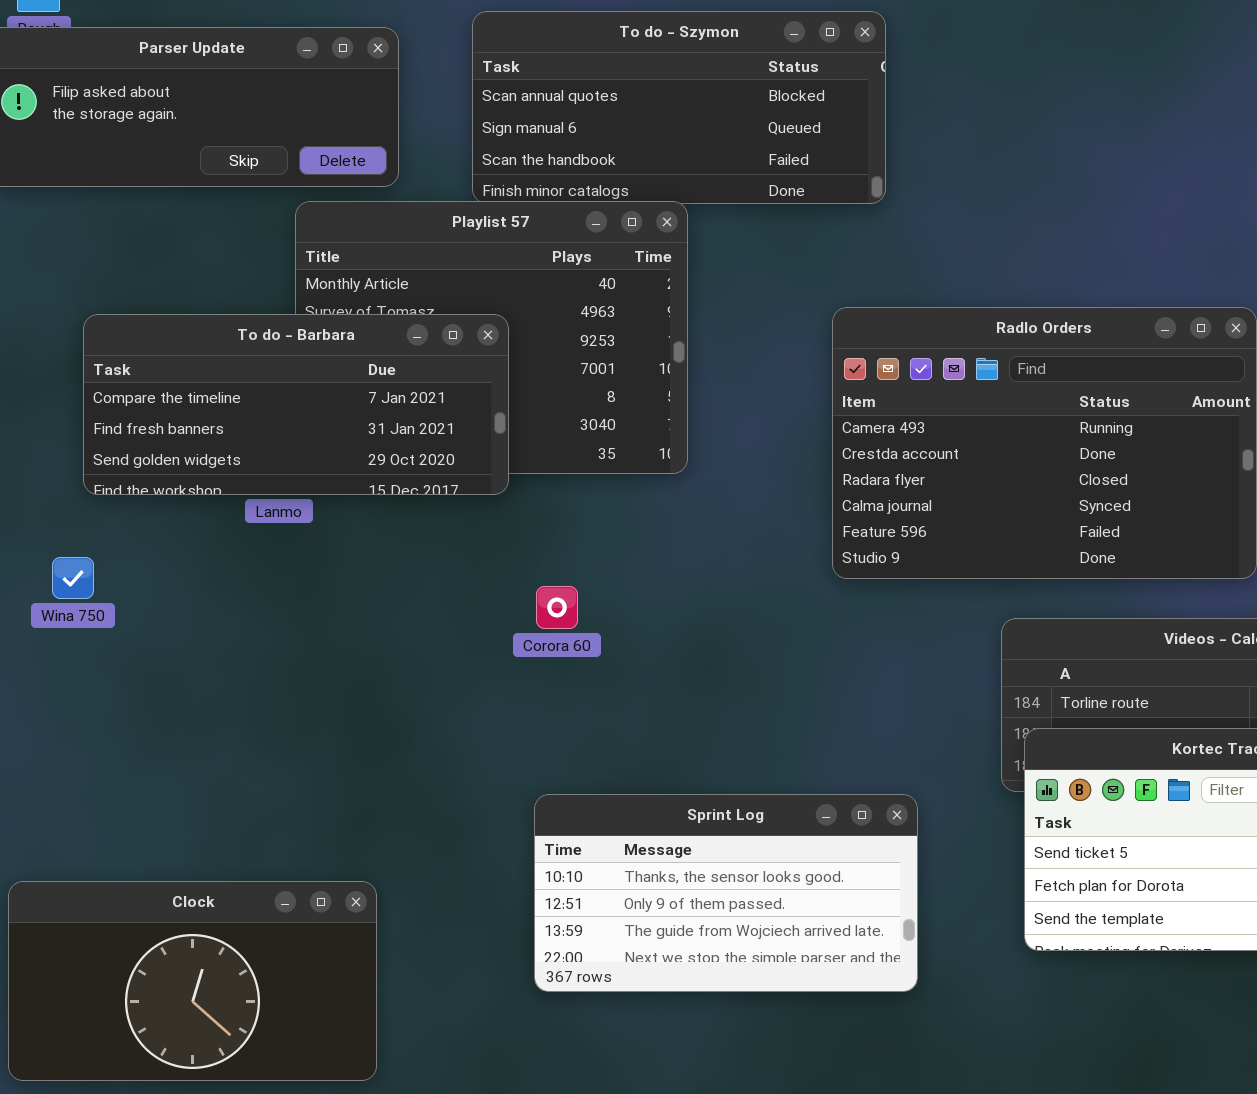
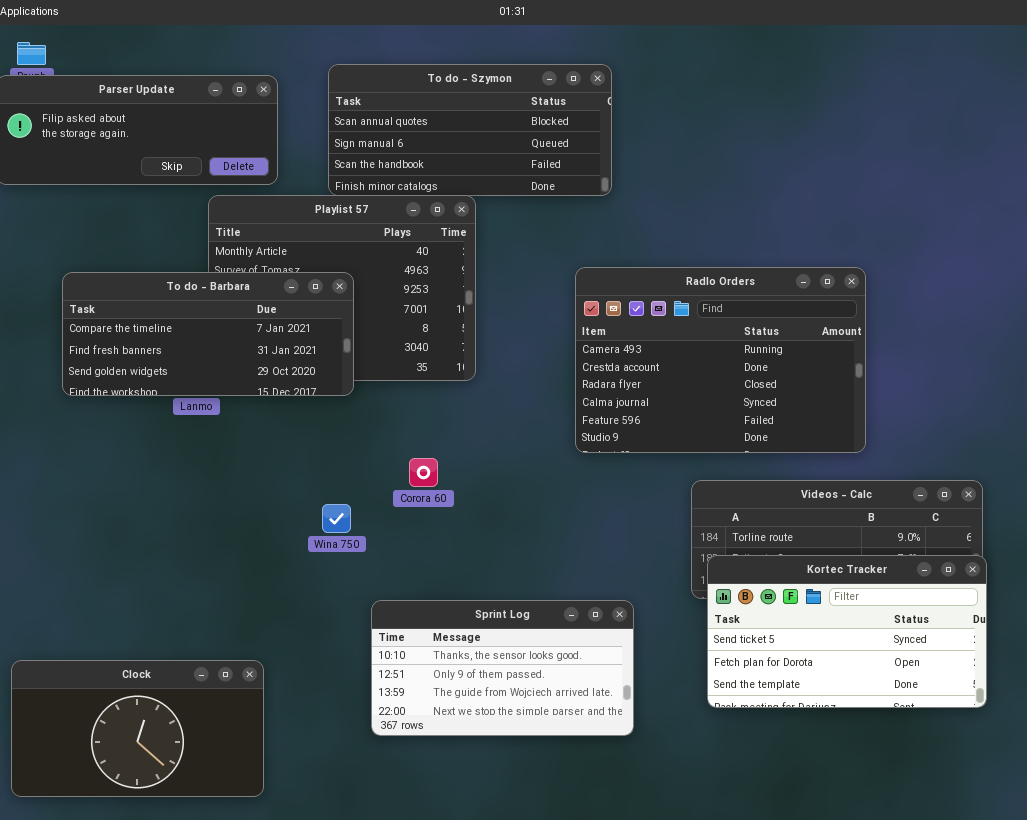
Wina 750: [52,557,94,599] -> [322,504,351,533], moved
Corora 60: [536,586,578,629] -> [409,458,438,487], moved

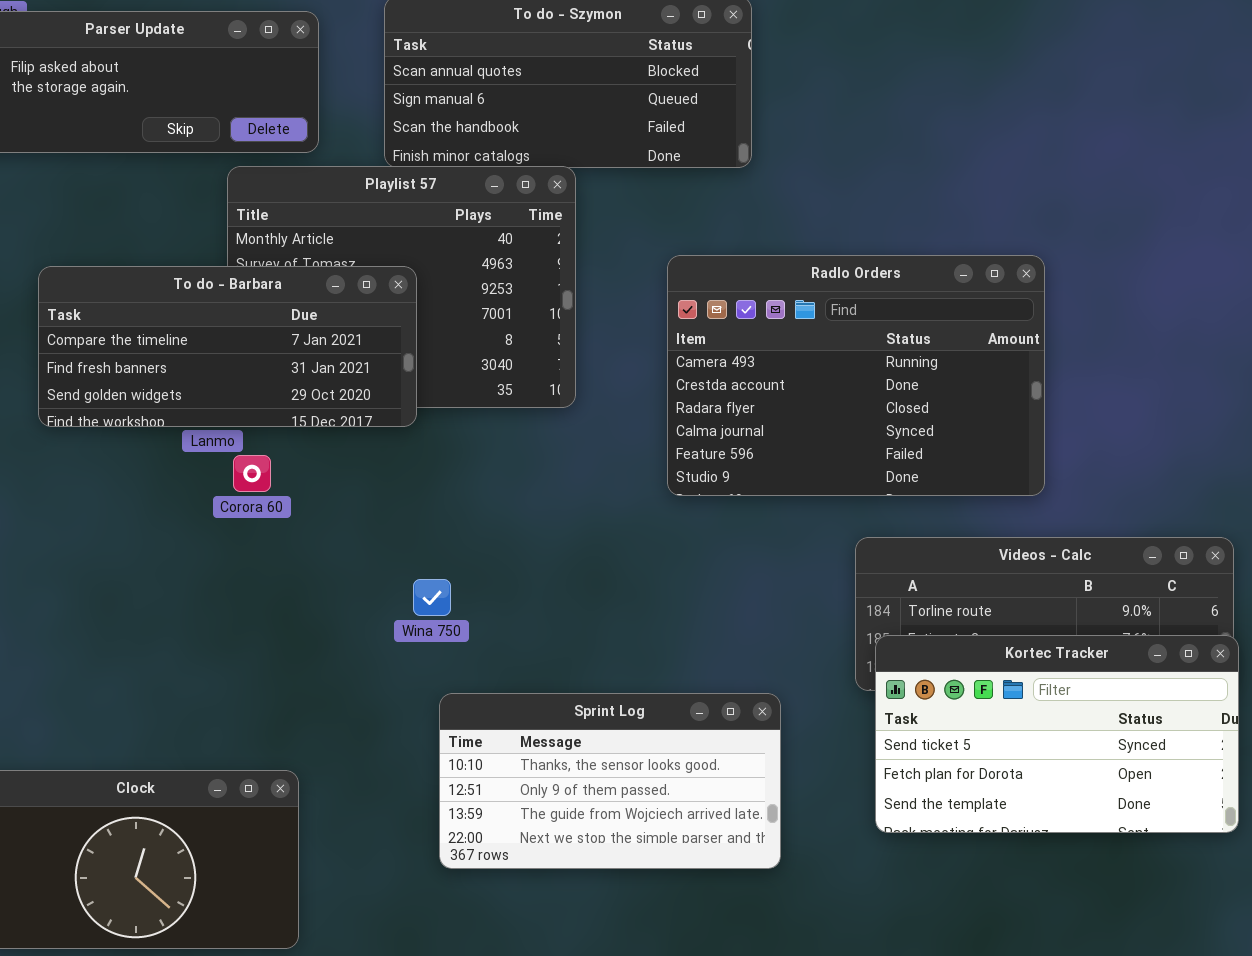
Radlo Orders: [575,267,866,453] -> [667,255,1045,496], moved
Corora 60: [409,458,438,487] -> [233,455,271,492], moved
Wina 750: [322,504,351,533] -> [413,579,451,616], moved

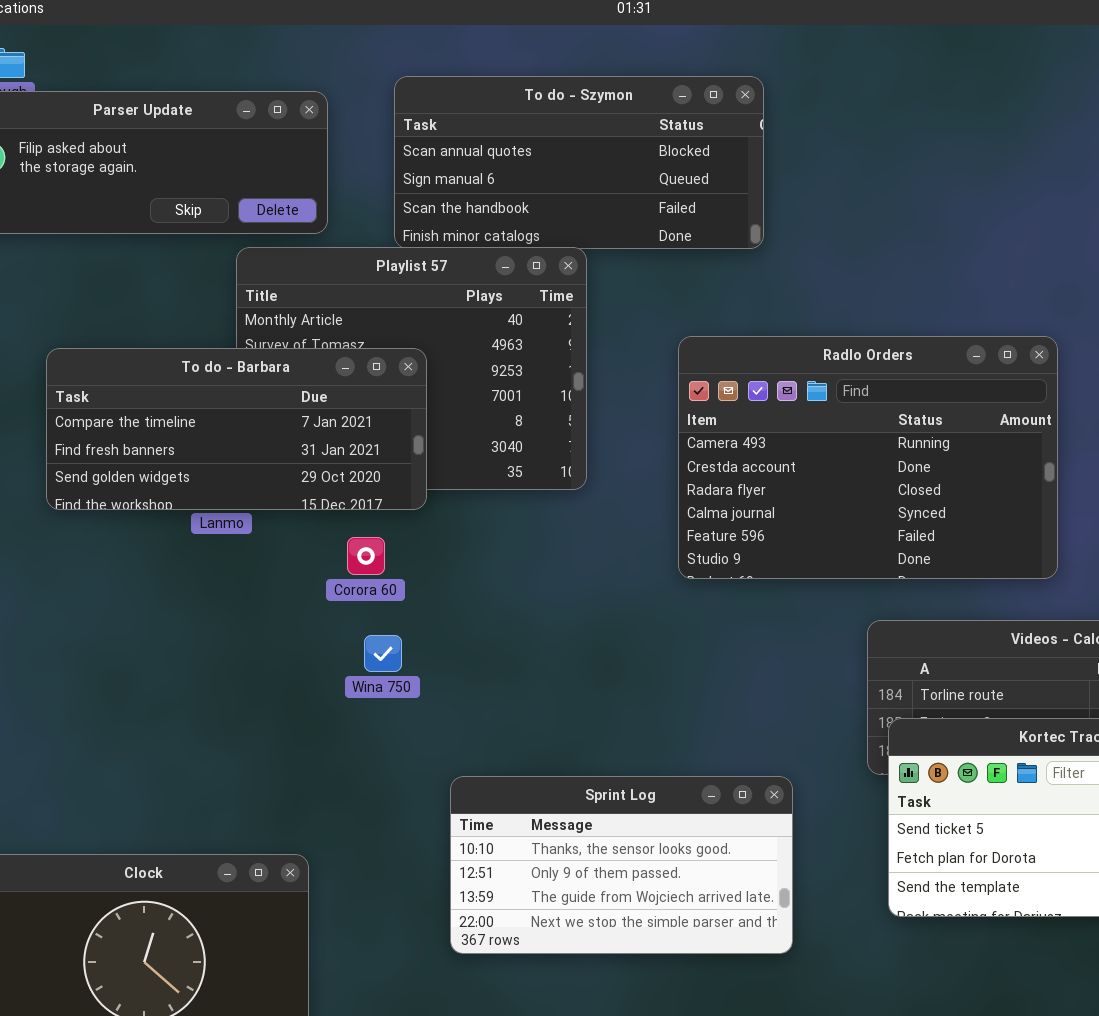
Corora 60: [233,455,271,492] -> [347,537,385,575], moved
Wina 750: [413,579,451,616] -> [364,635,402,672], moved

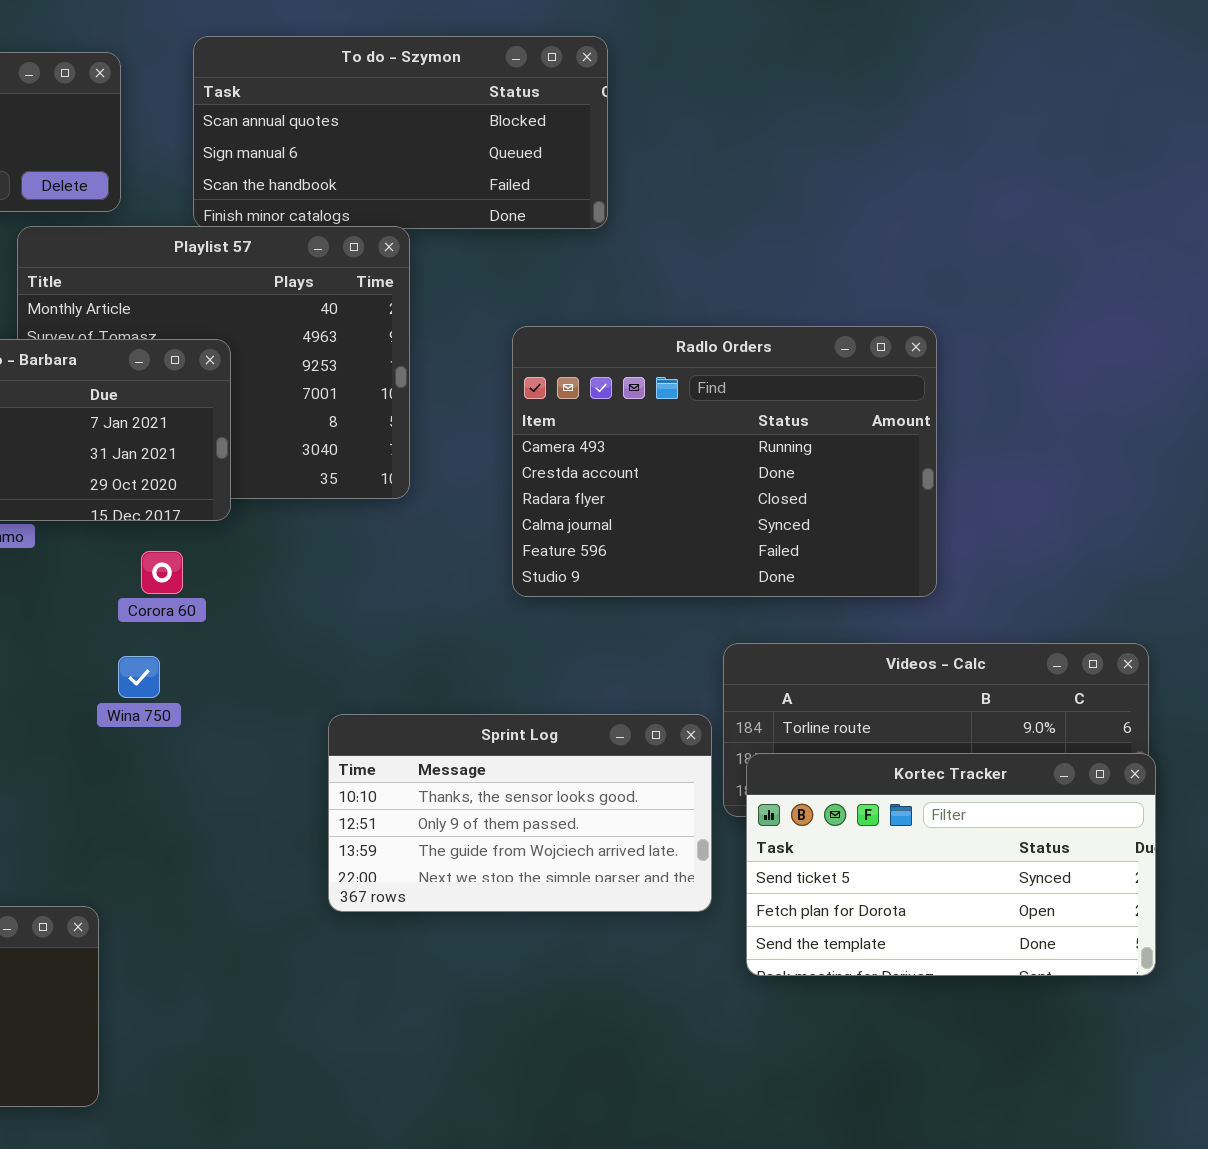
Wina 750: [364,635,402,672] -> [118,656,160,698], moved
Sprint Log: [450,776,793,954] -> [328,714,712,912], moved

